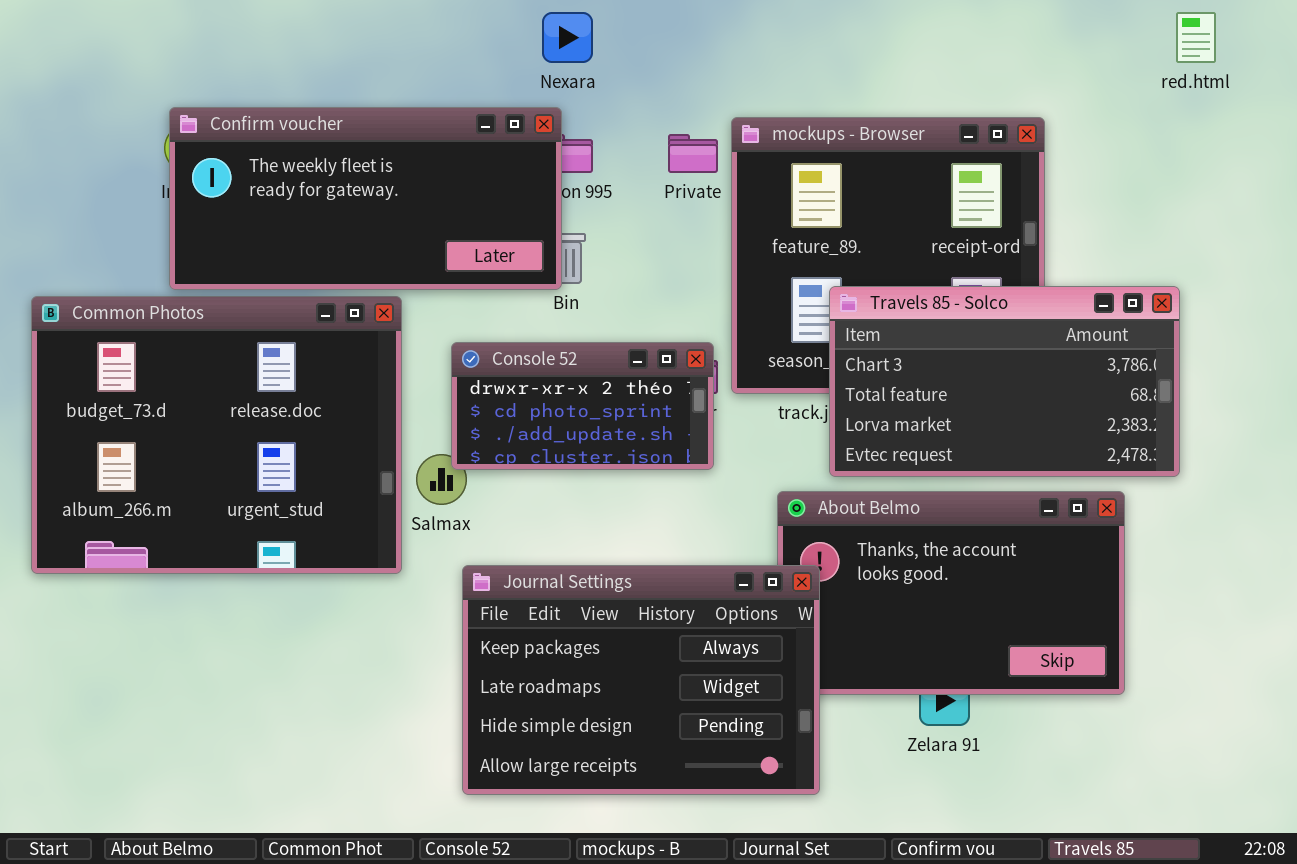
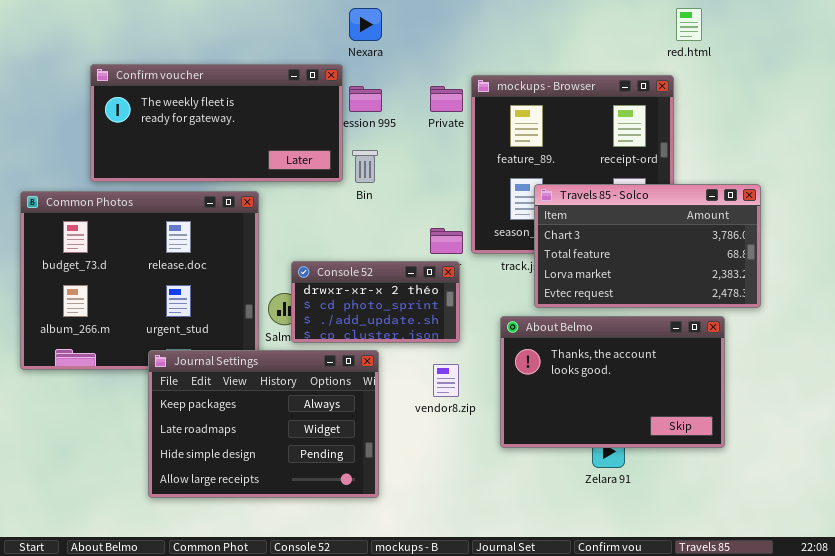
red.html: [1176,12,1216,63] -> [676,8,702,41], moved
Confirm voucher: [169,107,562,290] -> [90,64,343,182], moved
Console 52: [451,342,714,470] -> [291,261,460,343], moved
Journal Settings: [462,565,820,795] -> [148,350,379,498], moved

